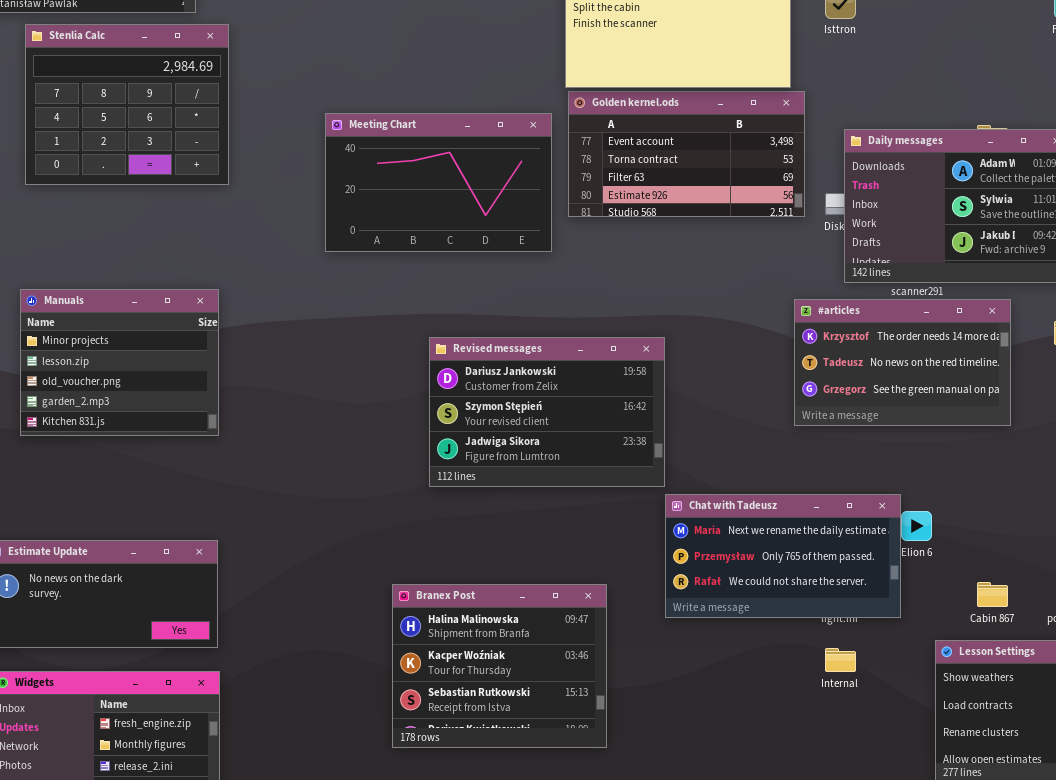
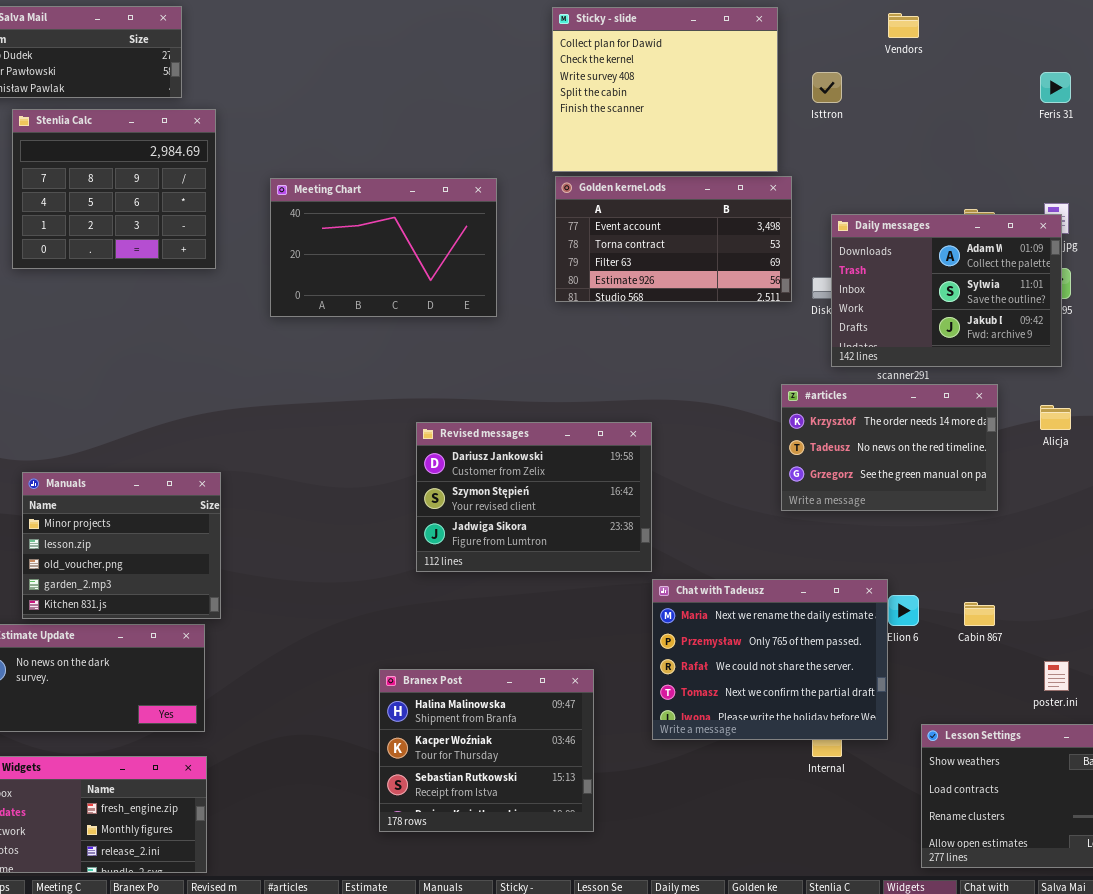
Meeting Chart: [325,113,552,252] -> [270,178,497,317], moved
Manuals: [20,289,219,436] -> [22,472,221,619], moved
Chat with Tadeusz: [665,494,901,618] -> [652,579,888,740], resized
Cabin 867: [977,582,1008,607] -> [964,602,995,626], moved

